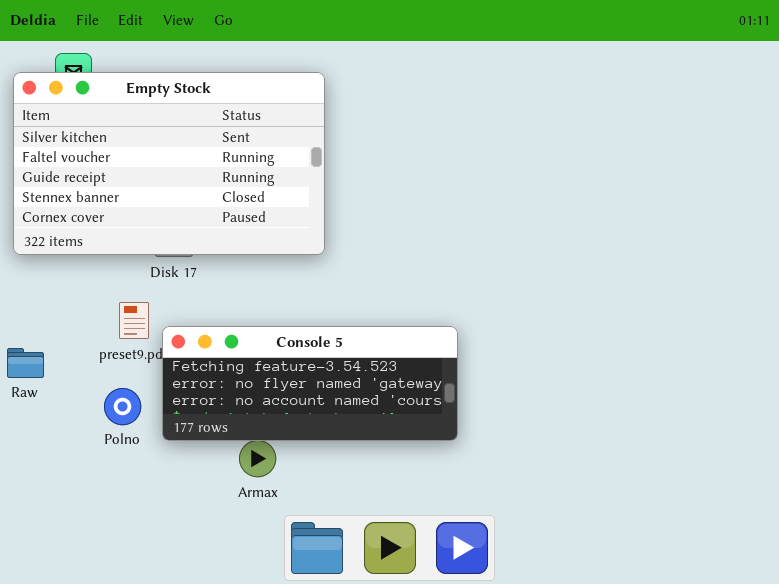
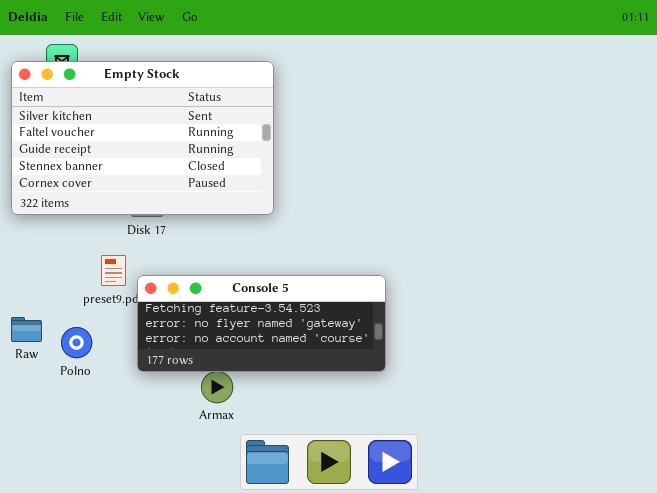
Raw: [7,348,44,378] -> [11,317,42,342], moved
Polno: [104,388,141,425] -> [61,327,92,358], moved

